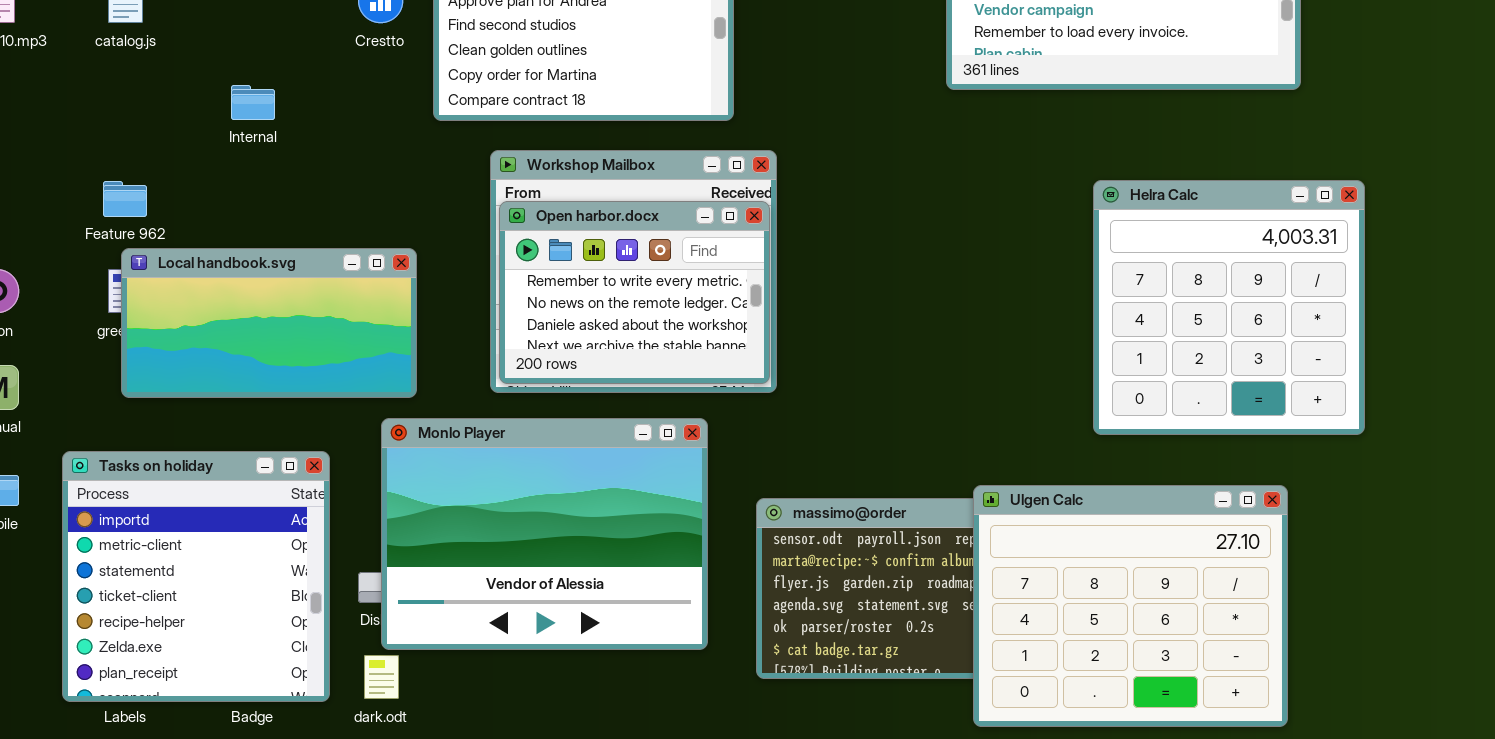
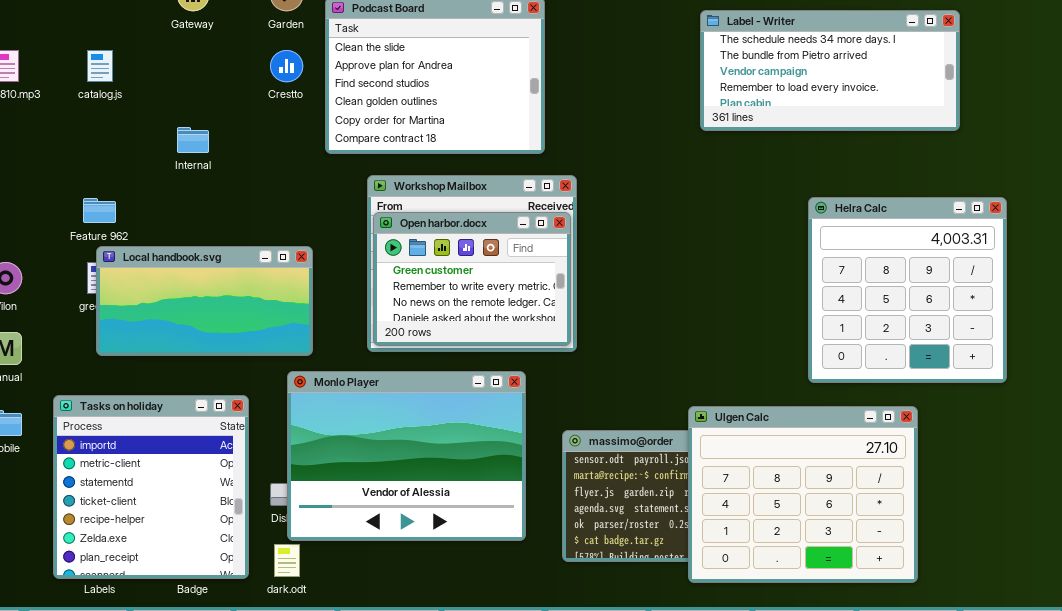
Open harbor.docx: [499,201,770,384] -> [373,212,571,346], scrolled up 1 row
Ulgen Calc: [973,485,1288,727] -> [688,406,918,583], moved

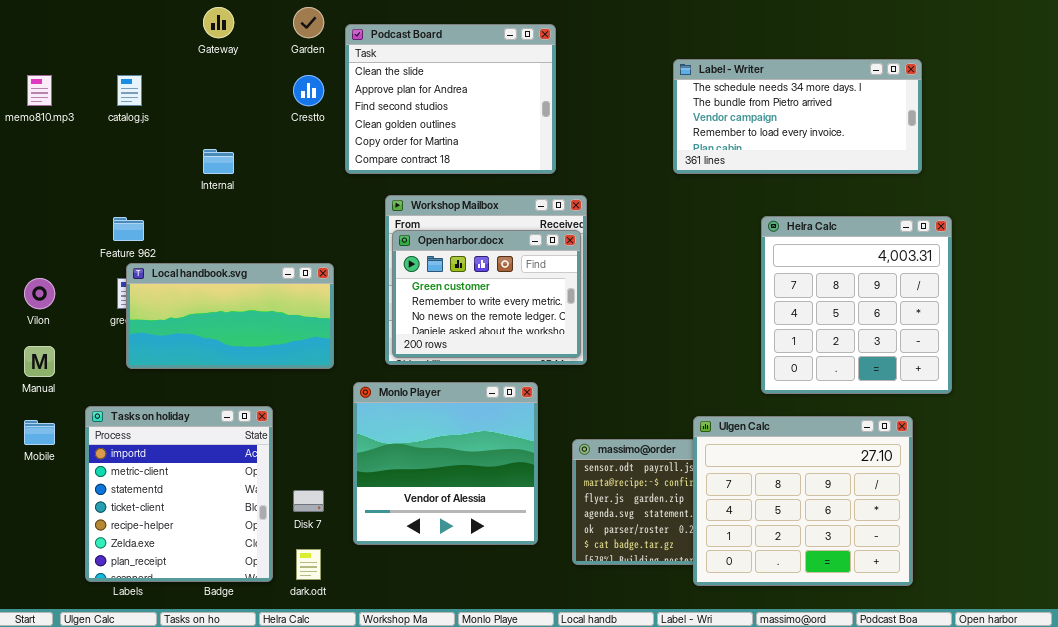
Label - Writer: [700,10,960,131] -> [673,59,922,174], moved
Helra Calc: [808,197,1007,383] -> [761,216,952,394], moved
Monlo Player: [287,371,526,541] -> [353,382,538,545], resized

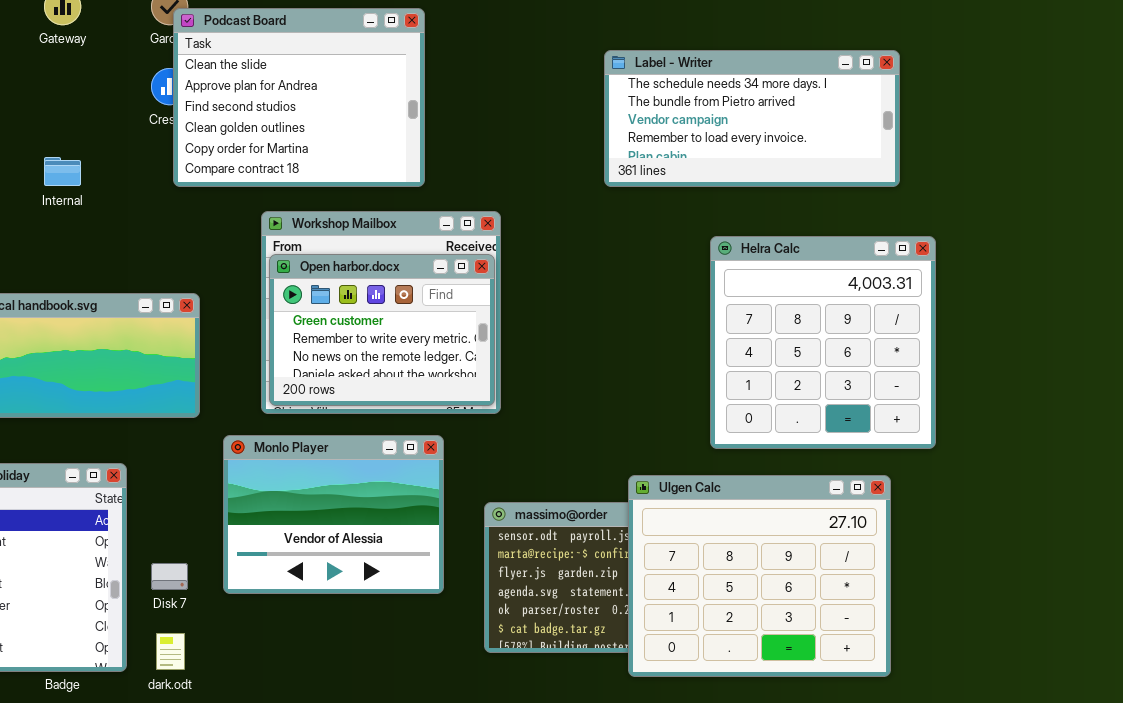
Podcast Board: [345,24,556,174] -> [173,8,425,187], moved
Monlo Player: [353,382,538,545] -> [223,435,444,594], resized

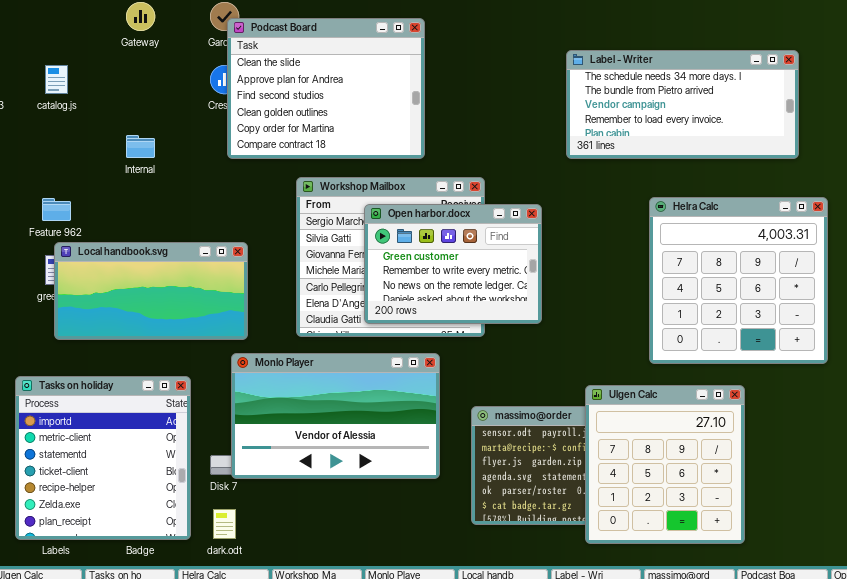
Open harbor.docx: [269,254,495,406] -> [364,204,542,324], moved
Monlo Player: [223,435,444,594] -> [231,353,440,479], resized
Ulgen Calc: [628,475,891,677] -> [585,385,745,544], resized

